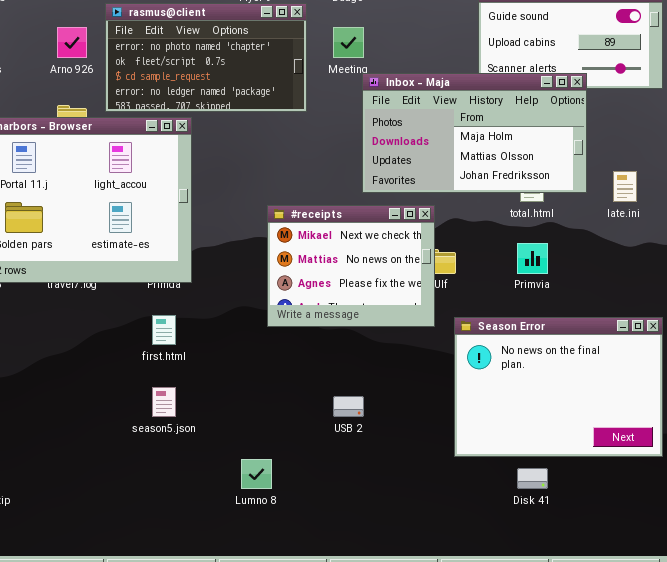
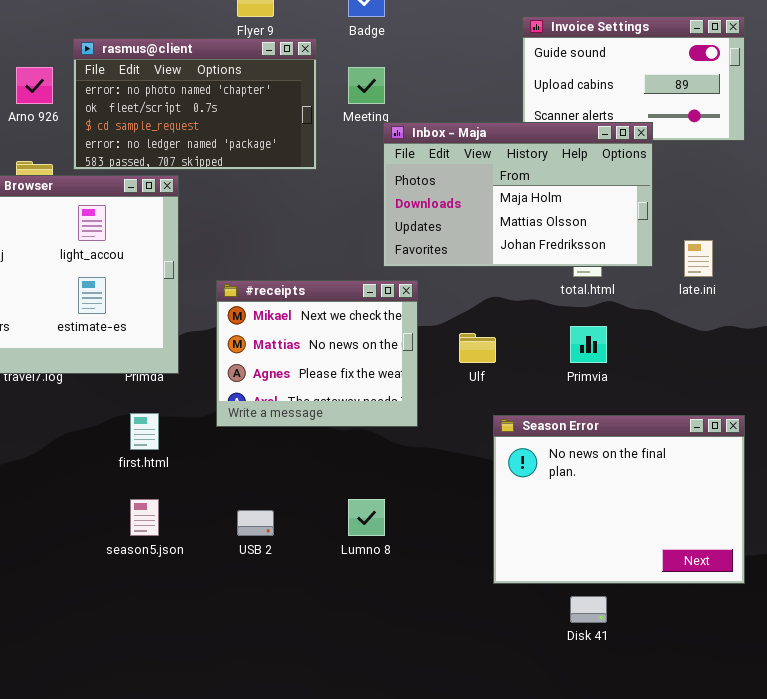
#receipts: [267,205,435,327] -> [216,280,418,427], moved
USB 2: [333,396,364,417] -> [237,510,274,536], moved
Lumno 8: [241,459,272,489] -> [348,499,385,536], moved

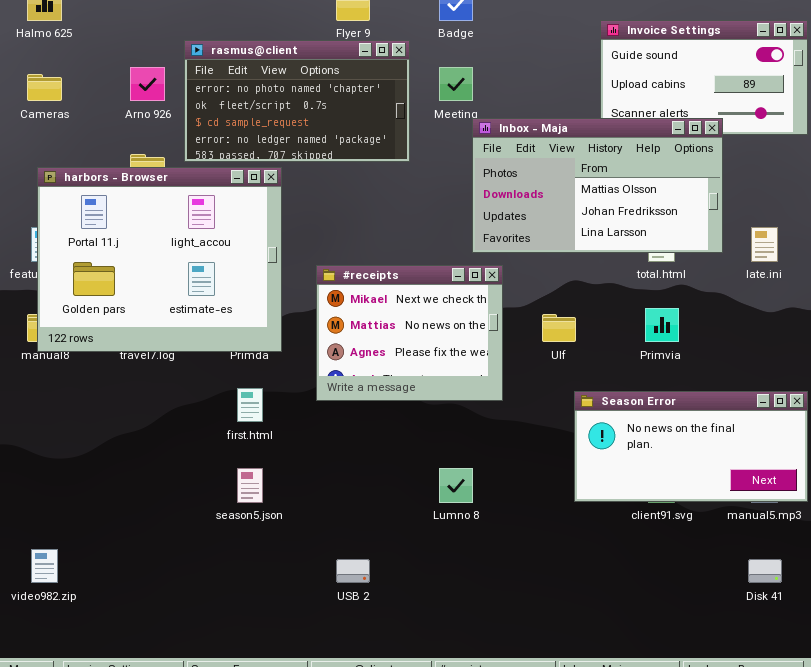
Inbox - Maja: [383,122,653,267] -> [472,118,723,253], scrolled down 1 row
Season Error: [493,415,745,584] -> [574,391,808,502], resized
USB 2: [237,510,274,536] -> [336,559,370,583], moved
Disk 41: [570,596,607,623] -> [748,559,782,583], moved

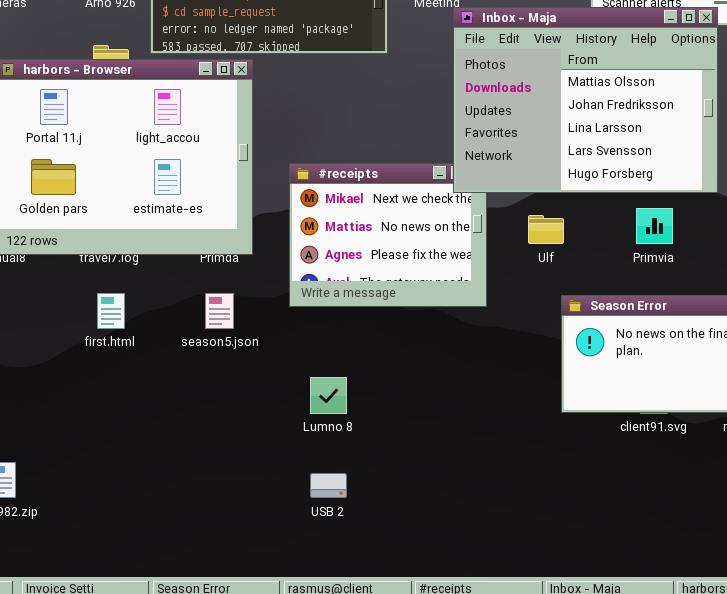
Inbox - Maja: [472,118,723,253] -> [453,7,718,193], resized
first.html: [237,388,263,422] -> [97,293,125,329], moved
season5.json: [237,468,263,503] -> [205,293,234,329], moved
Lumno 8: [439,468,473,503] -> [310,377,347,414], moved

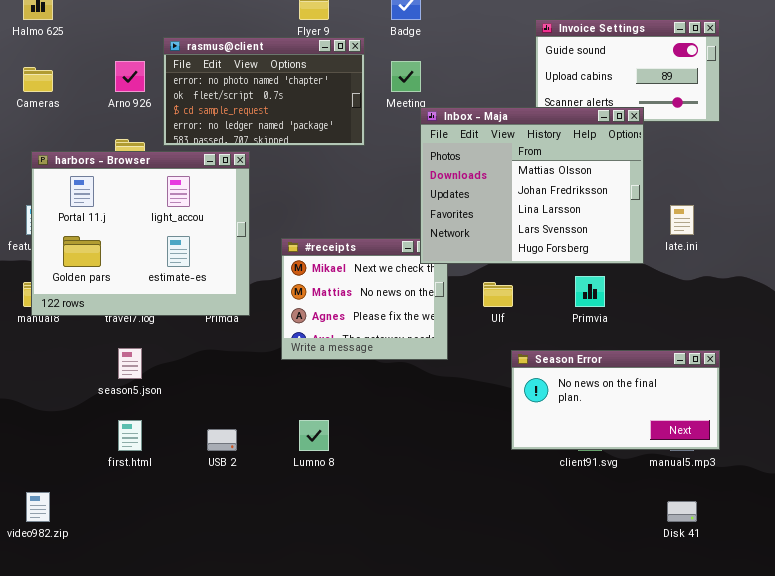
first.html: [97,293,125,329] -> [118,420,142,451], moved
season5.json: [205,293,234,329] -> [118,348,142,379], moved
USB 2: [310,473,347,498] -> [207,429,237,451], moved

